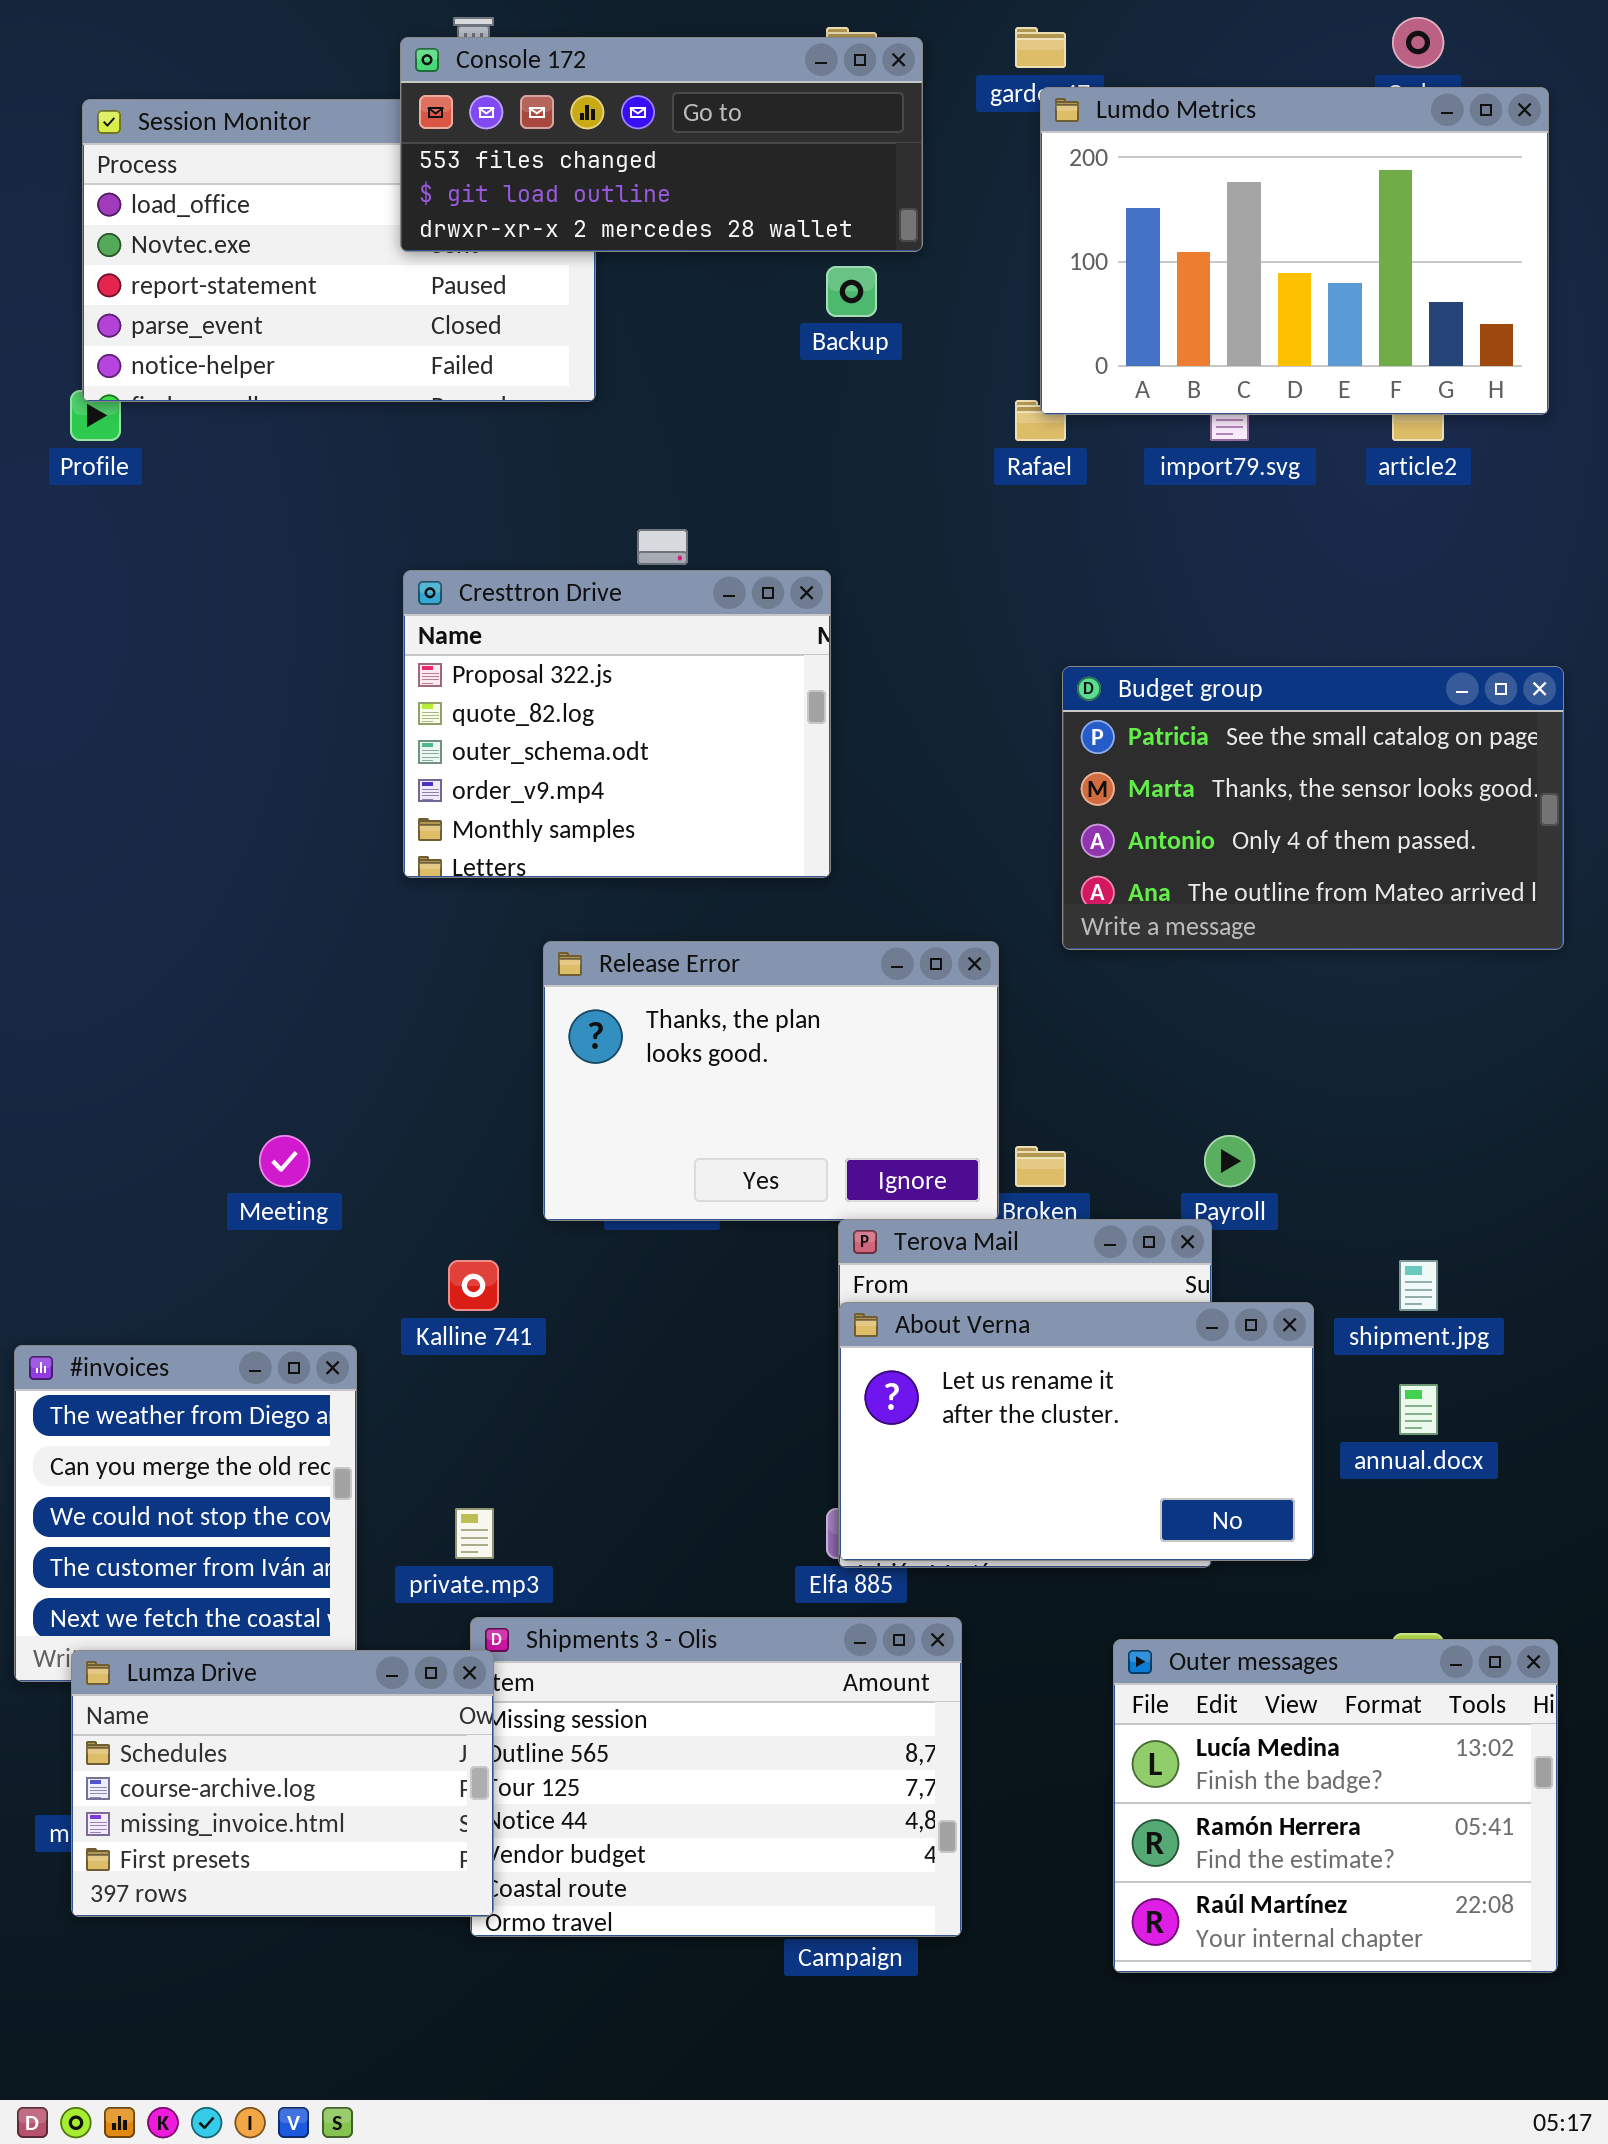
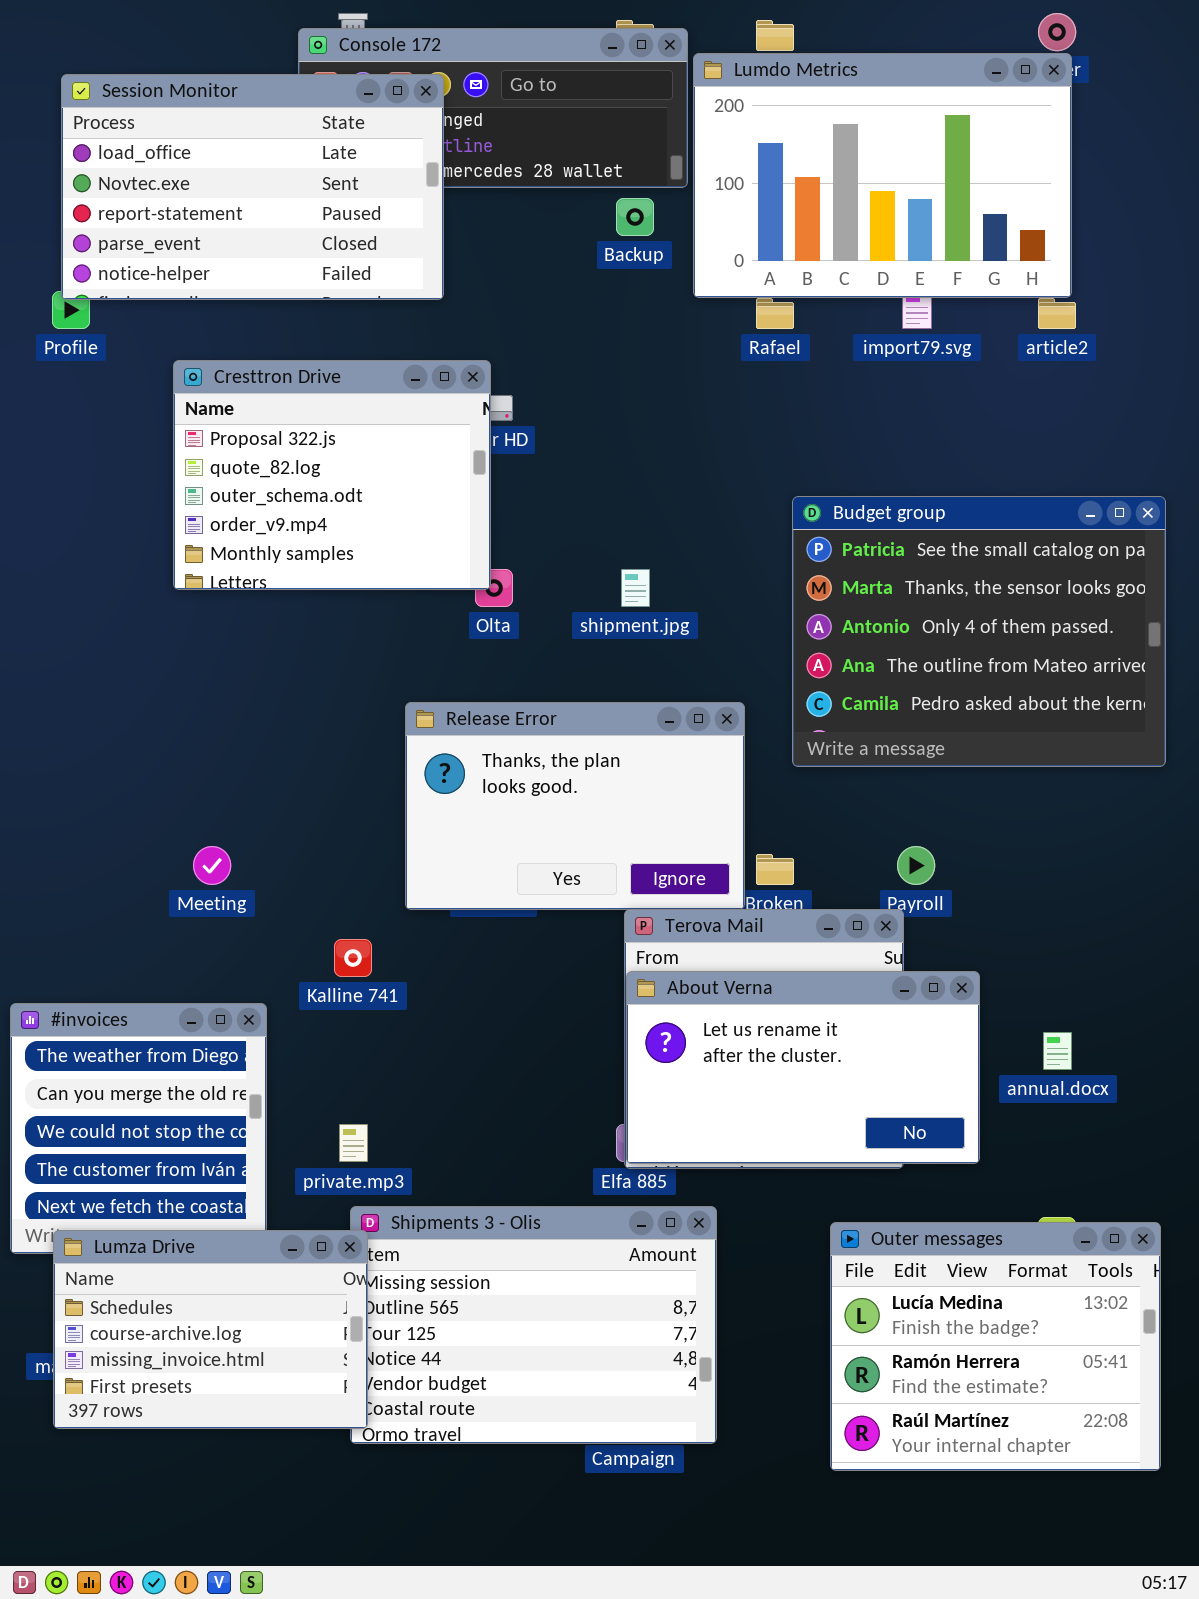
Lumdo Metrics: [1040,87,1549,415] -> [693,53,1072,298], moved
Session Monitor: [82,99,596,402] -> [61,74,444,300], raised
Cresttron Drive: [403,570,831,878] -> [173,360,491,590], moved
Budget group: [1062,666,1564,950] -> [792,496,1166,767], resized
shipment.jpg: [1399,1260,1438,1311] -> [621,569,650,607], moved

